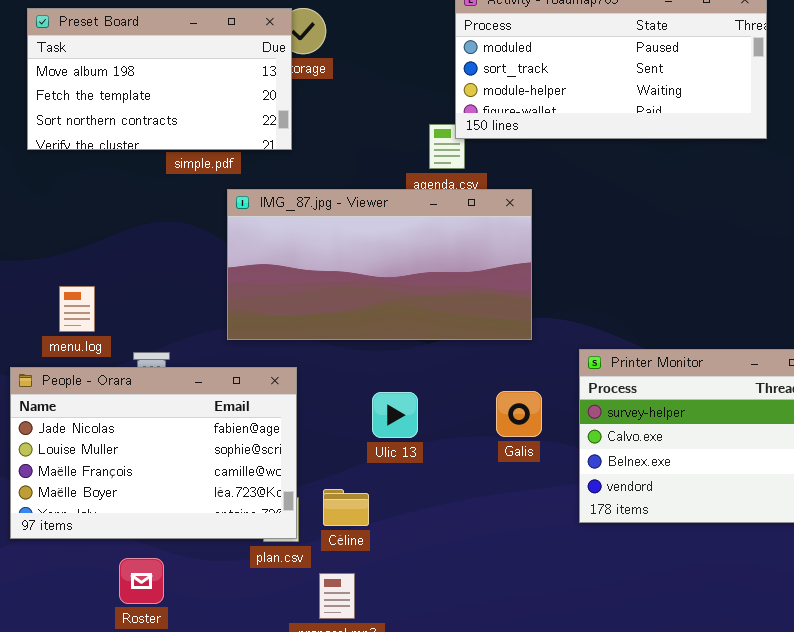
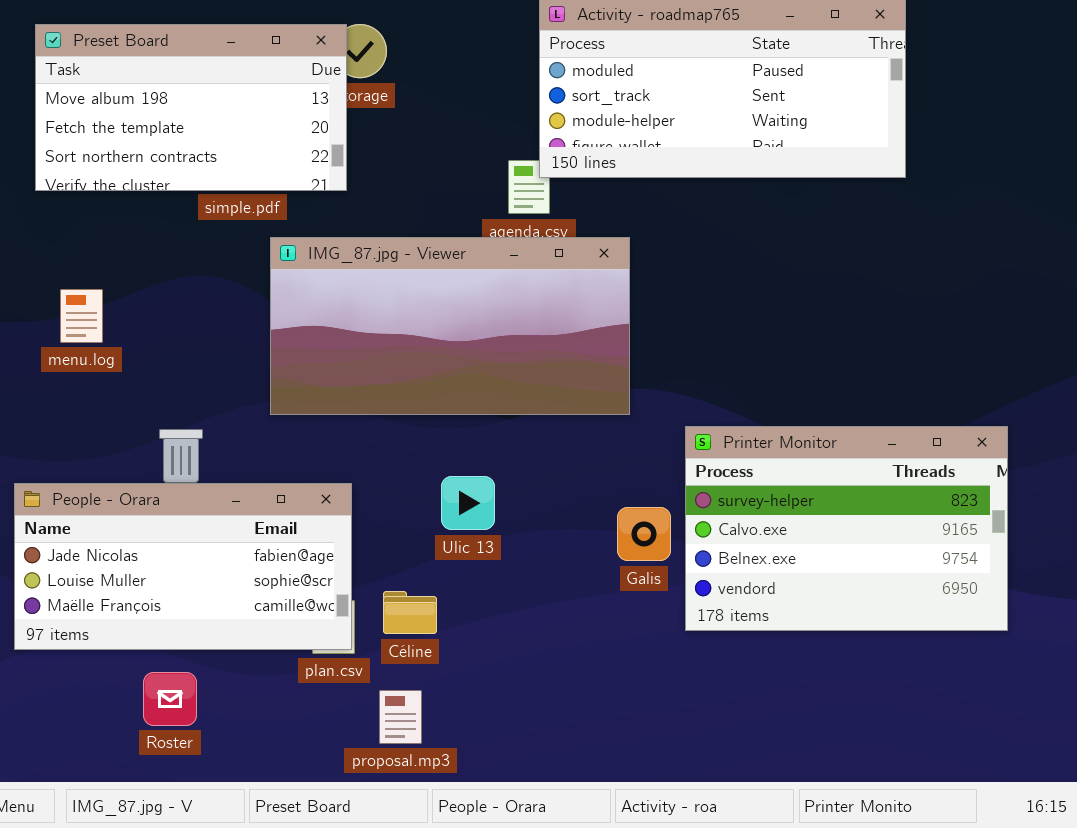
menu.log: [59,286,95,332] -> [60,289,103,343], moved
People - Orara: [10,367,297,539] -> [14,483,352,650], resized
Galis: [496,391,542,437] -> [617,507,671,561], moved

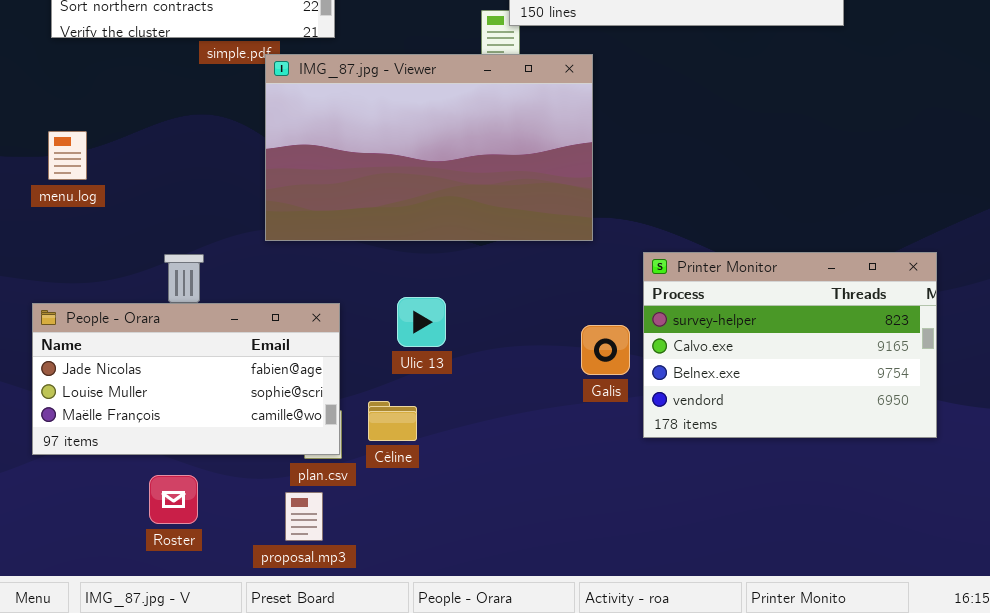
IMG_87.jpg - Viewer: [270,237,630,415] -> [265,54,593,241], resized
menu.log: [60,289,103,343] -> [48,131,87,180], moved
Ulic 13: [441,476,495,530] -> [397,297,446,347], moved
proposal.mp3: [379,690,422,744] -> [285,492,323,541], moved

